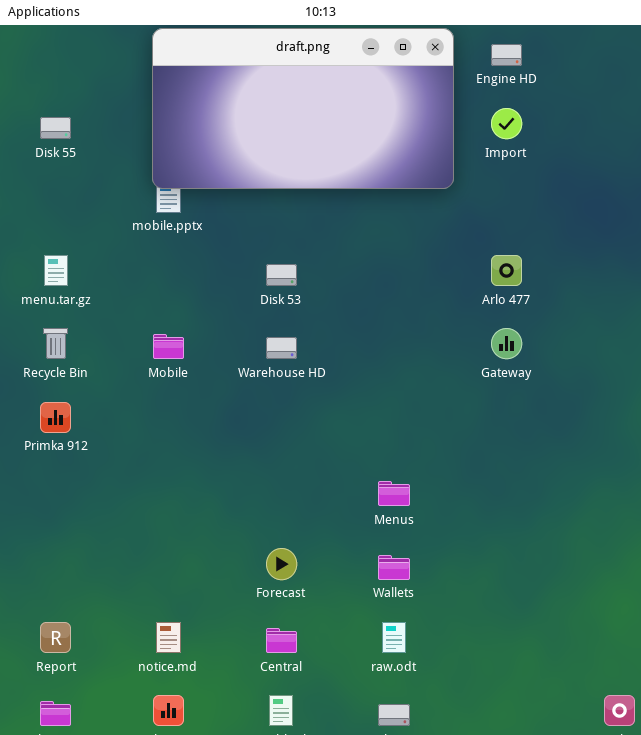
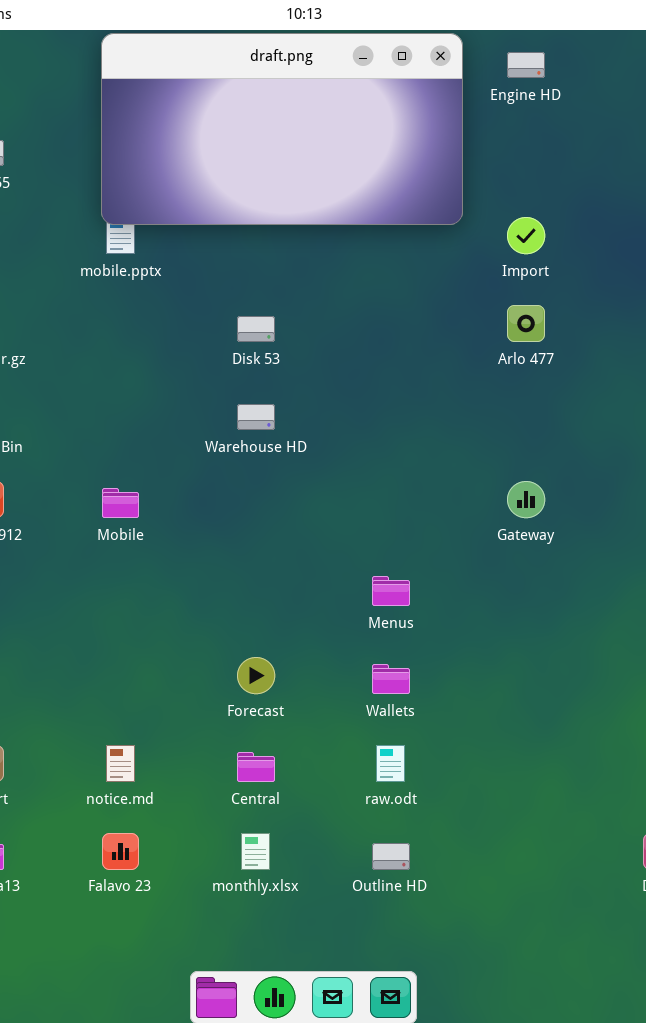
Import: [491,108,522,139] -> [507,217,545,254], moved
Gateway: [491,328,522,359] -> [507,481,545,518], moved
Mobile: [153,334,184,359] -> [102,488,139,518], moved

